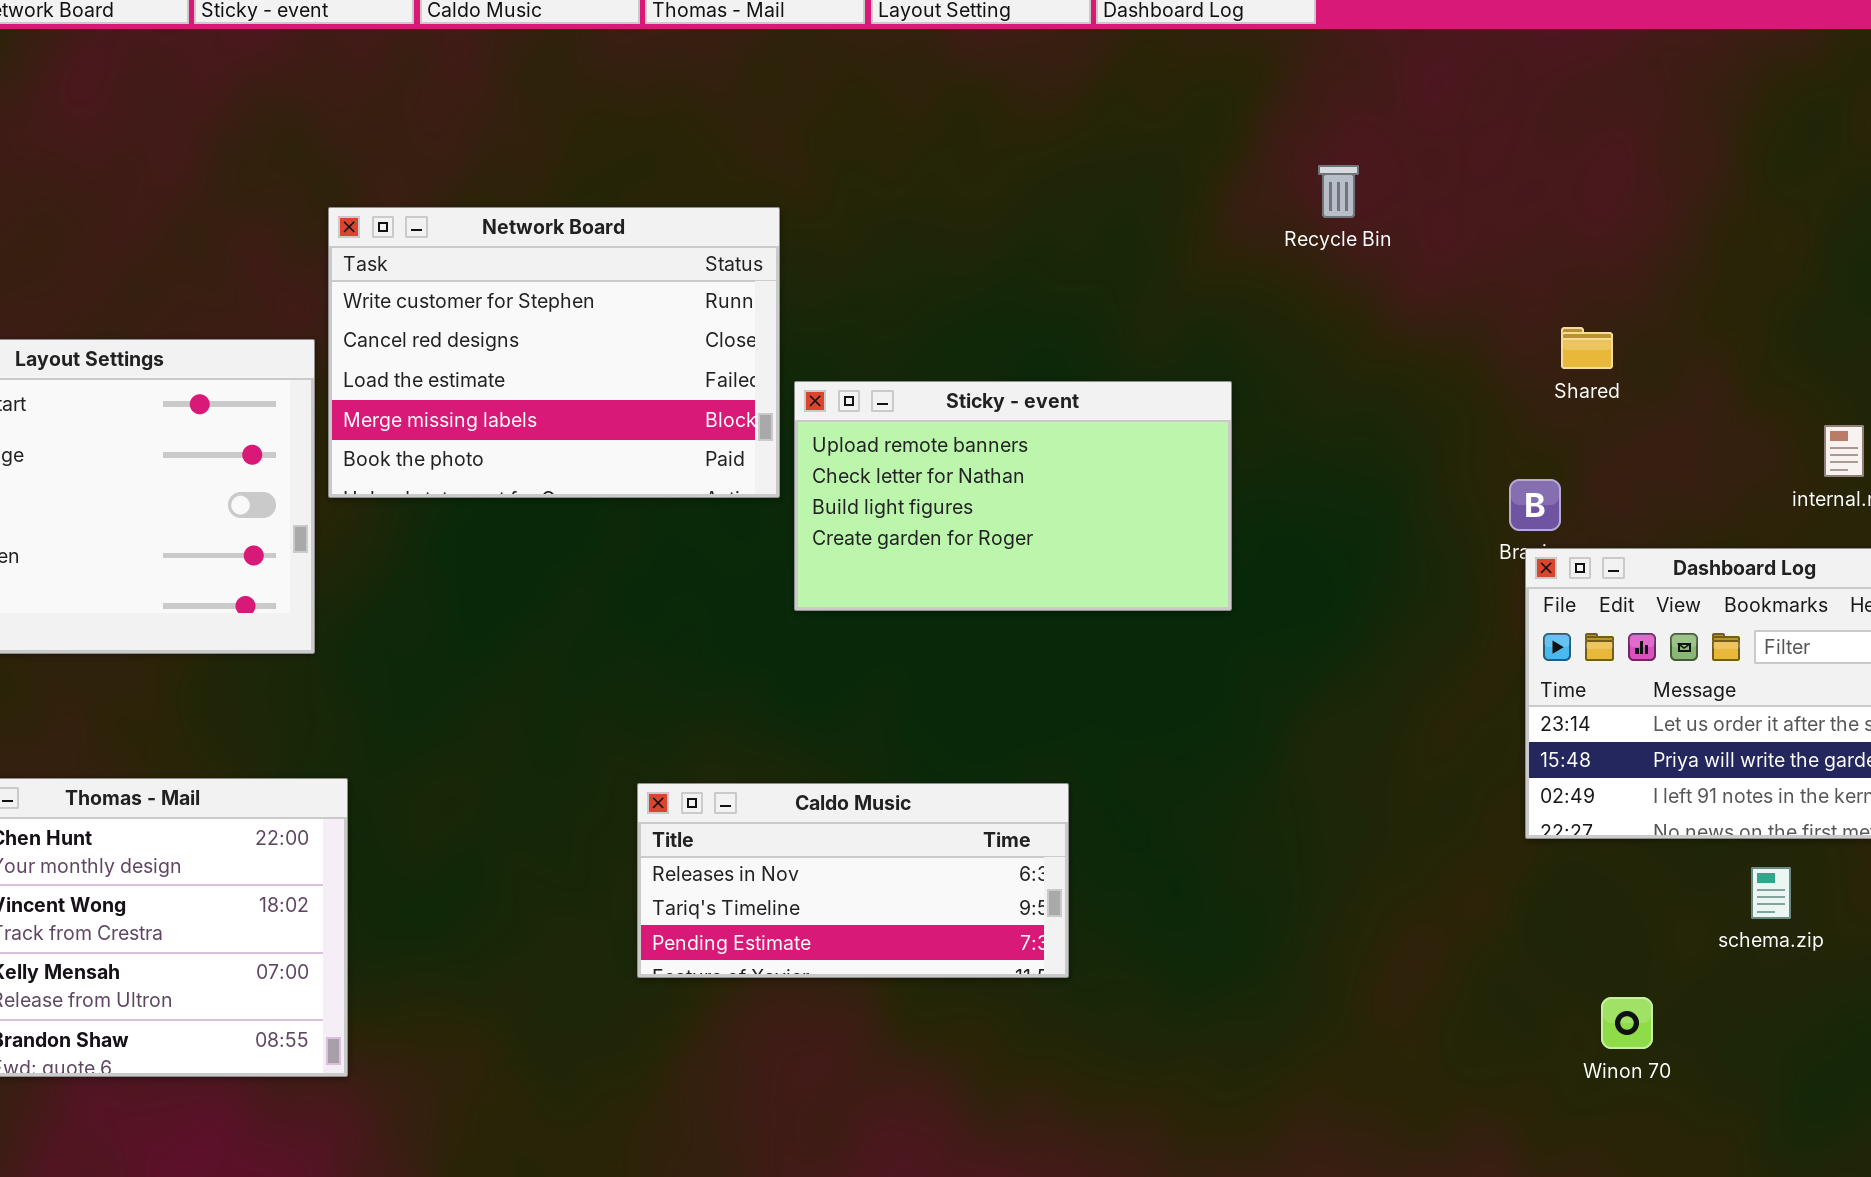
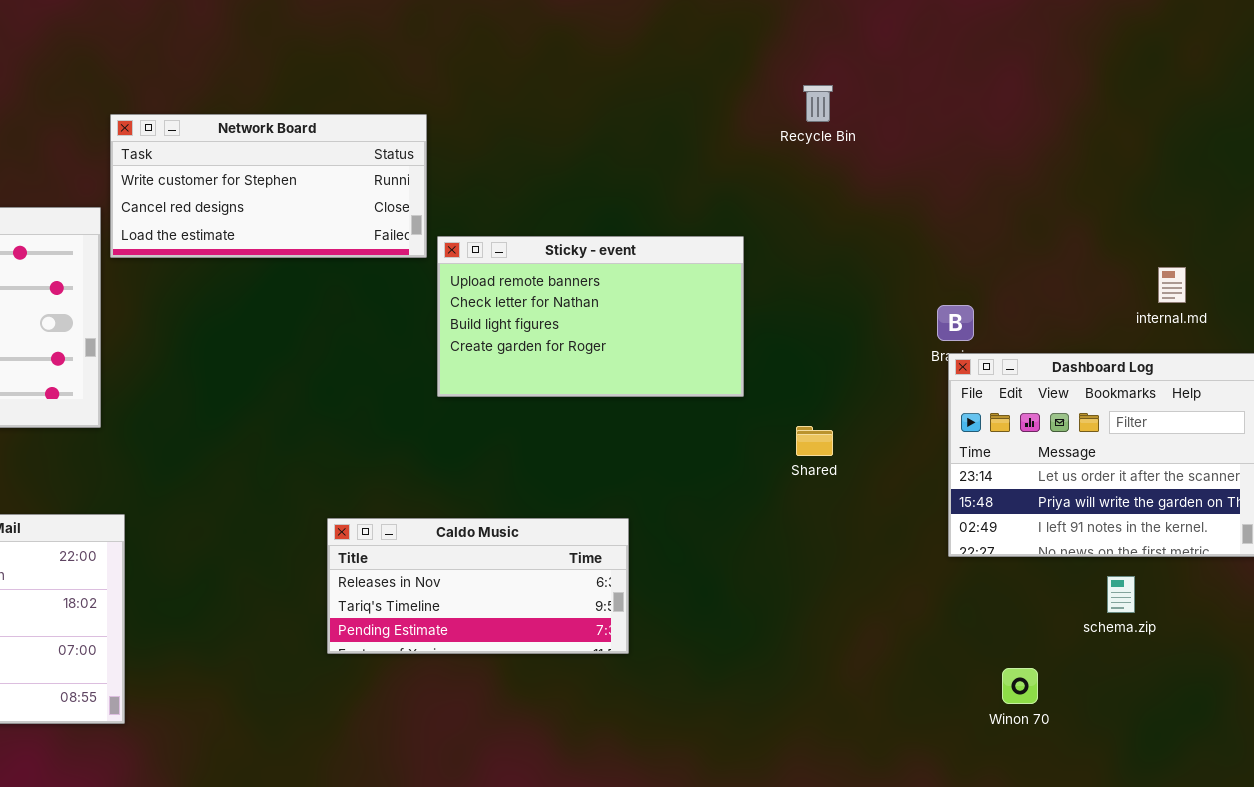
Network Board: [328,207,780,498] -> [110,114,427,258], resized
Shared: [1561,327,1613,369] -> [796,426,833,456], moved

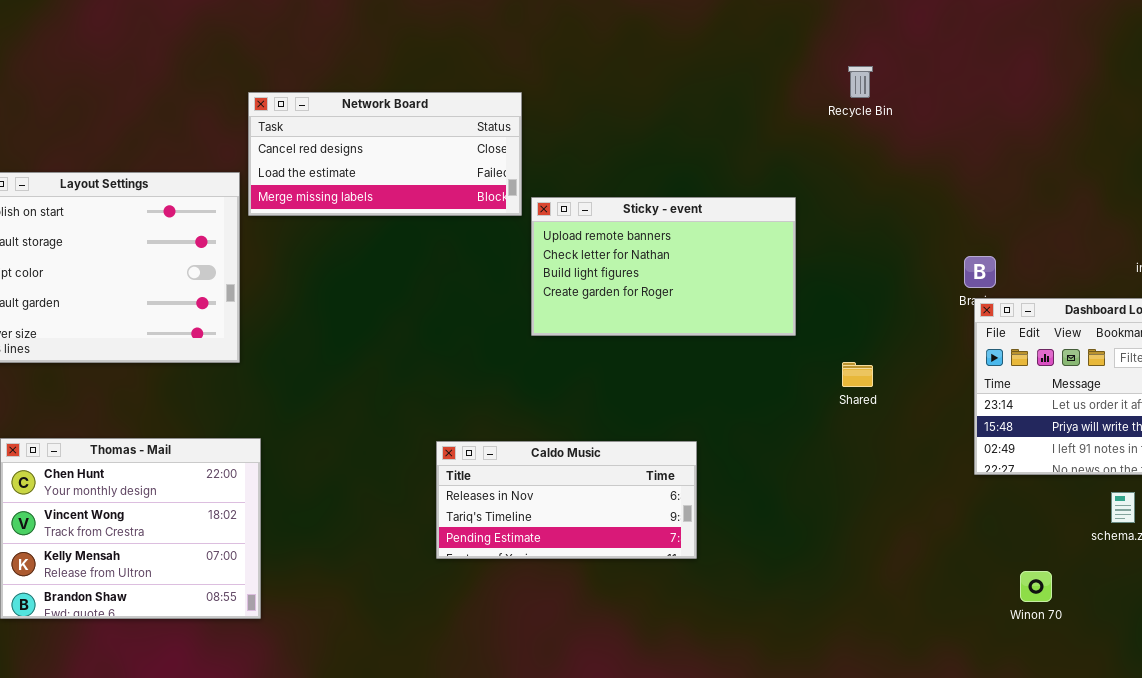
Network Board: [110,114,427,258] -> [248,92,522,216], scrolled down 1 row

